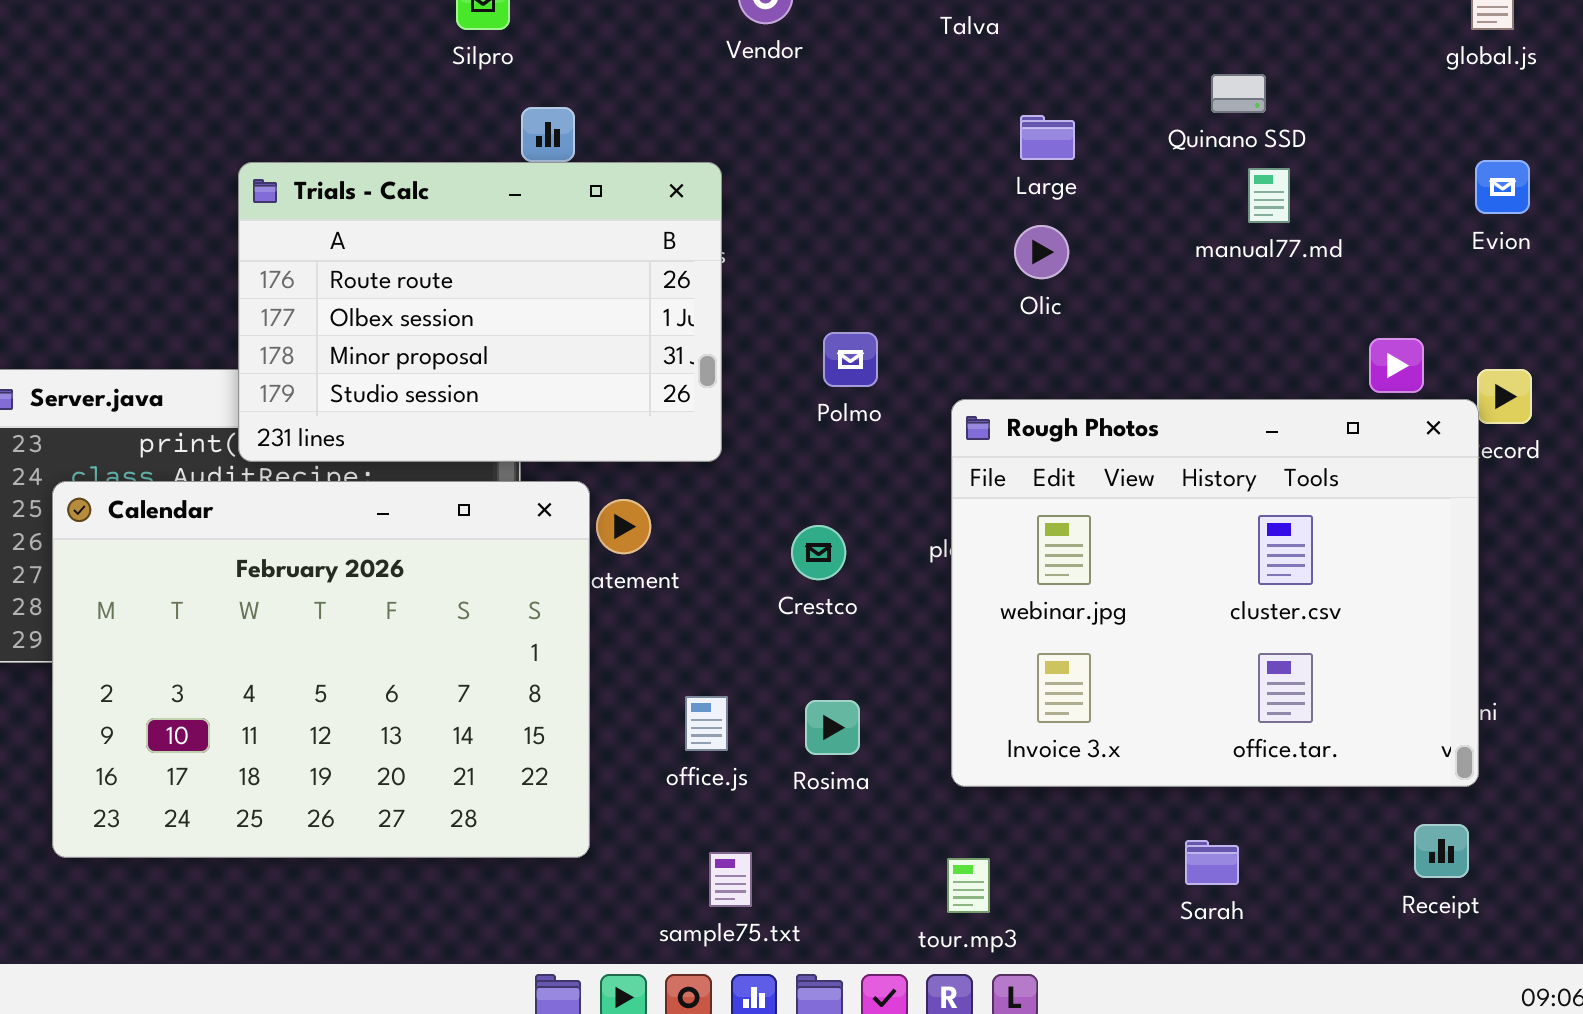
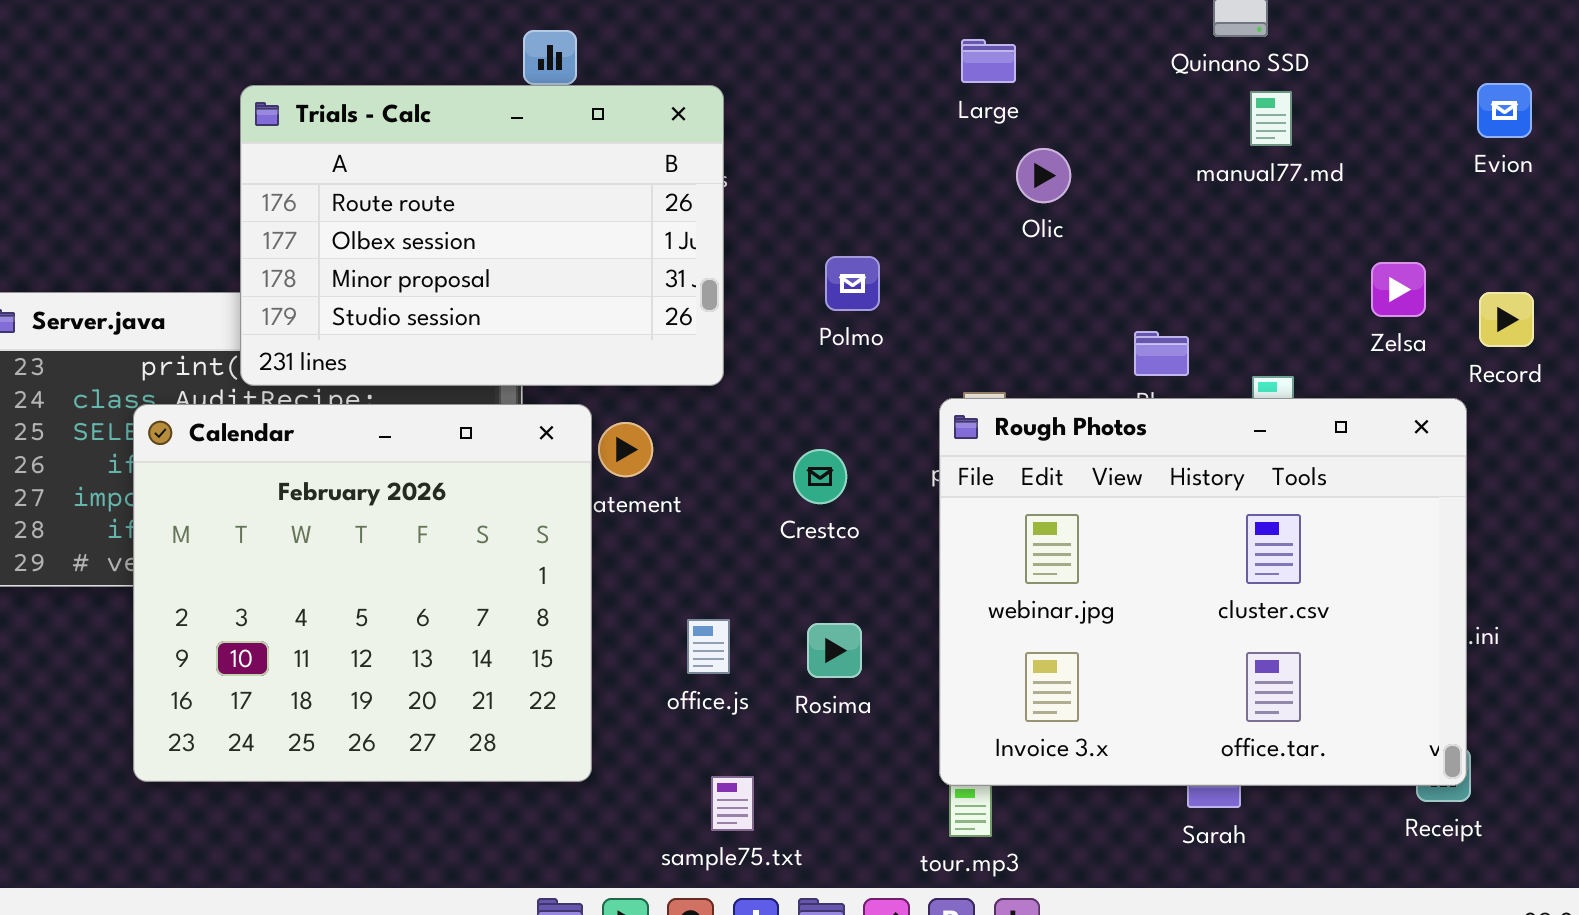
Large: [1020,115,1075,160] -> [961,39,1016,83], moved
Rough Photos: [951,399,1479,787] -> [939,398,1467,786], moved
Calendar: [52,481,590,858] -> [133,404,592,782], resized

